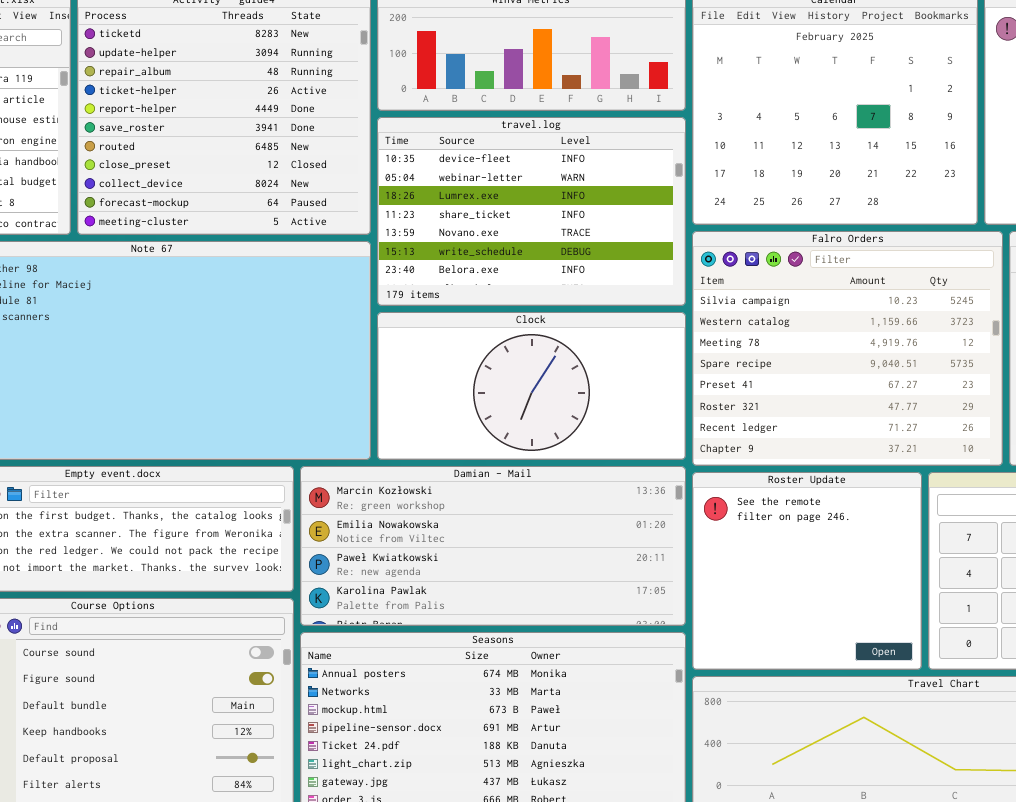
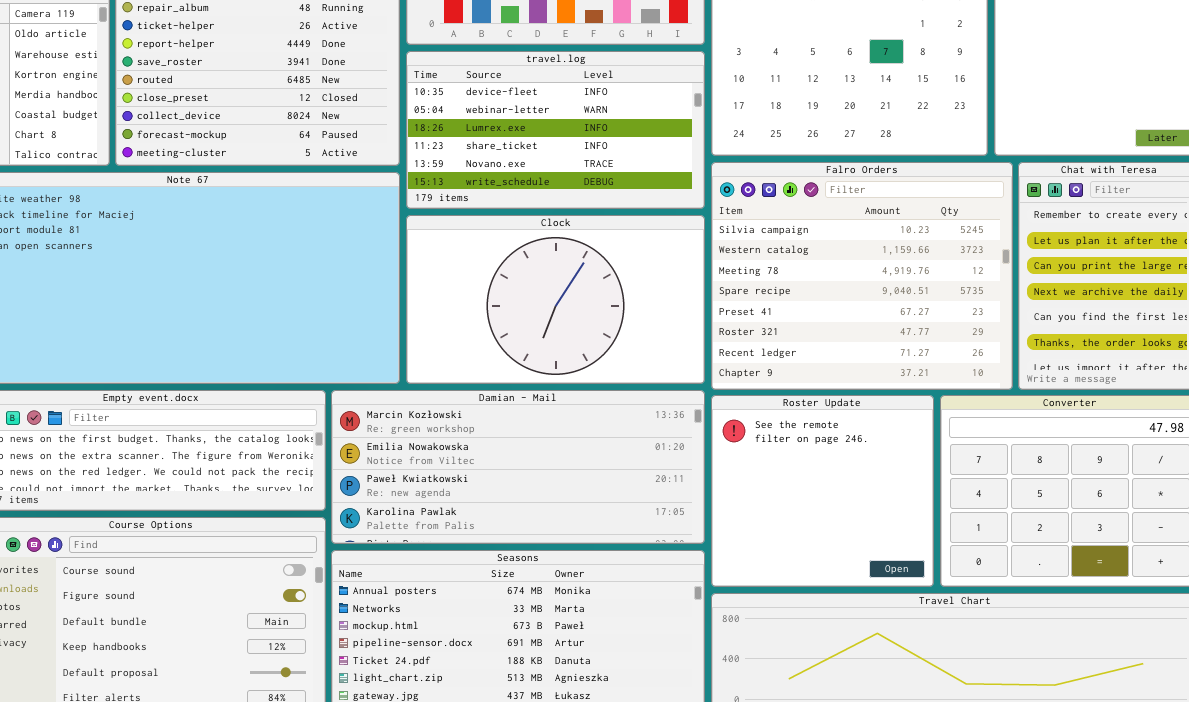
travel.log: [377,117,686,306] -> [406,51,705,209], resized
Clock: [377,312,686,460] -> [406,215,705,384], resized

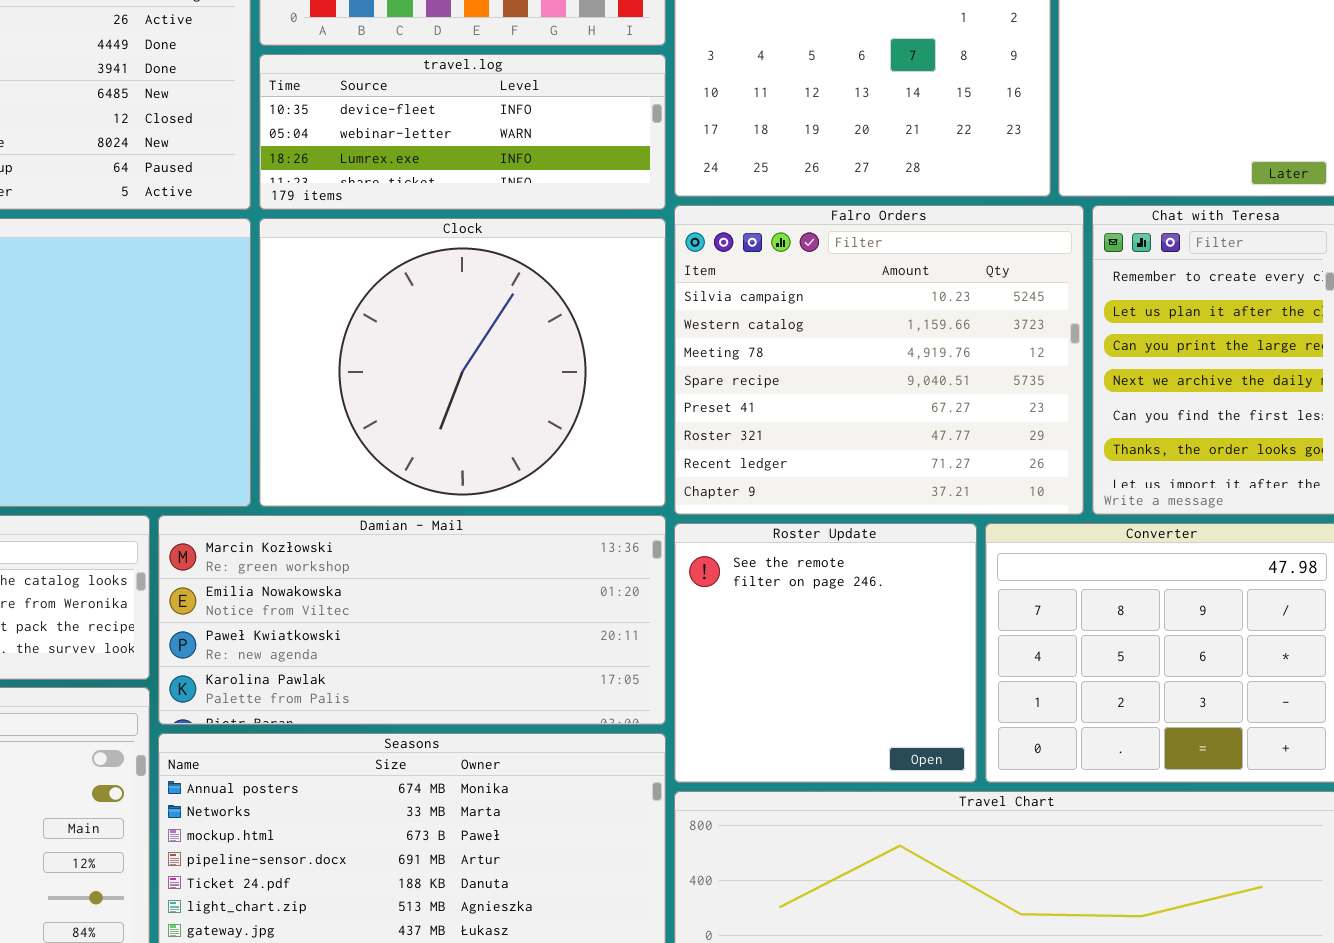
travel.log: [406,51,705,209] -> [259,54,666,210], resized
Clock: [406,215,705,384] -> [259,218,666,507], resized

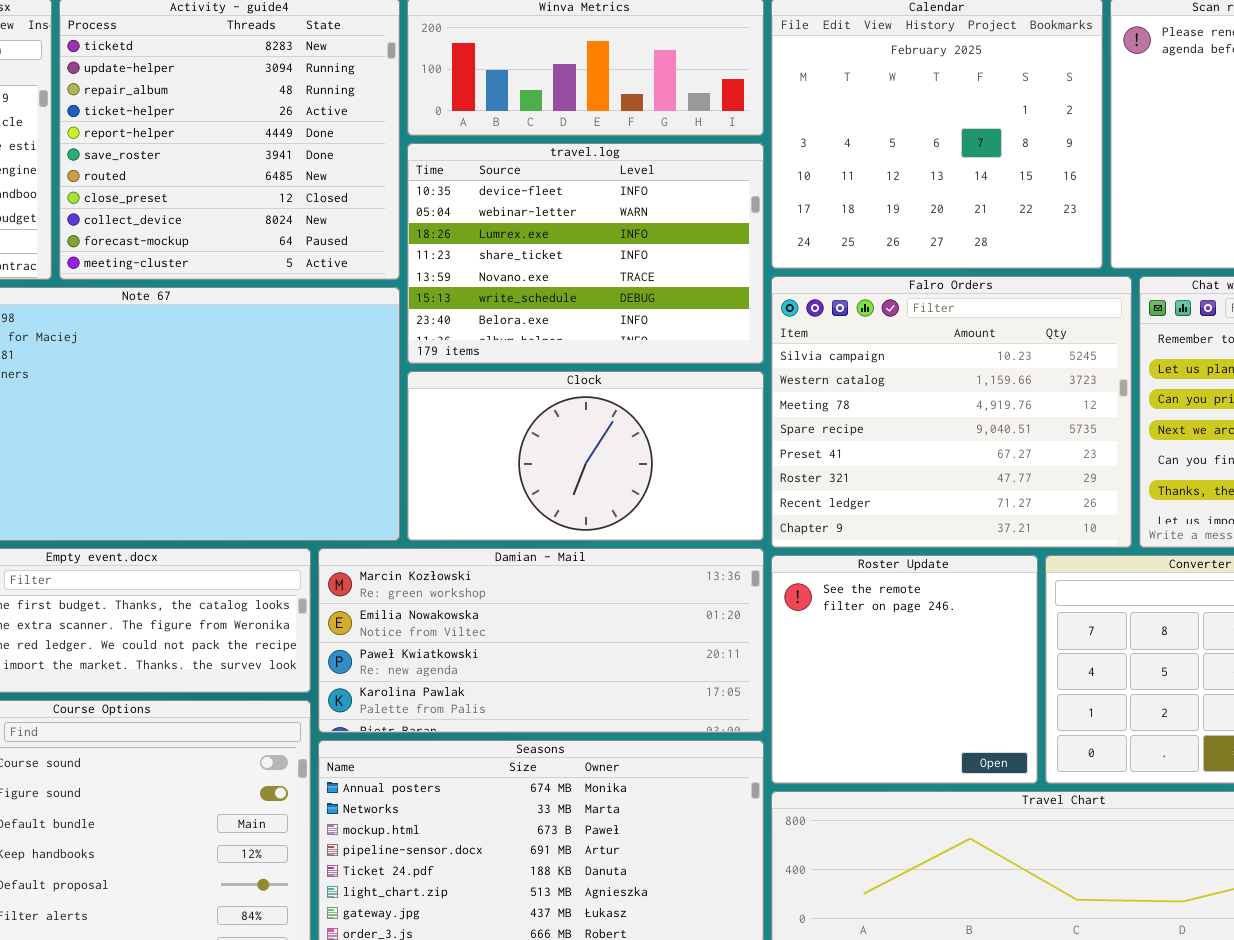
travel.log: [259,54,666,210] -> [407,143,764,364], resized
Clock: [259,218,666,507] -> [407,371,764,541], resized

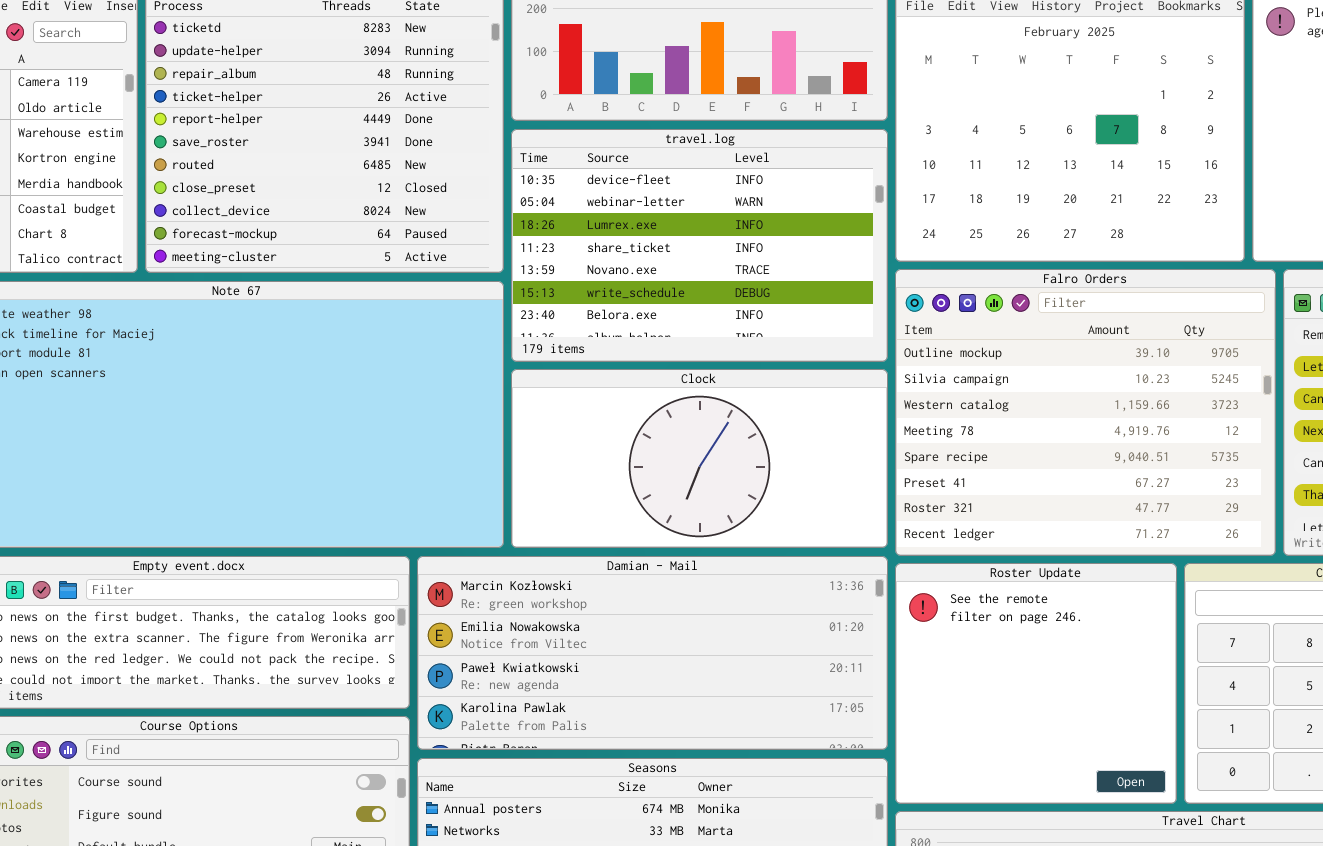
Falro Orders: [771,276,1132,548] -> [895,269,1276,556], scrolled up 1 row

